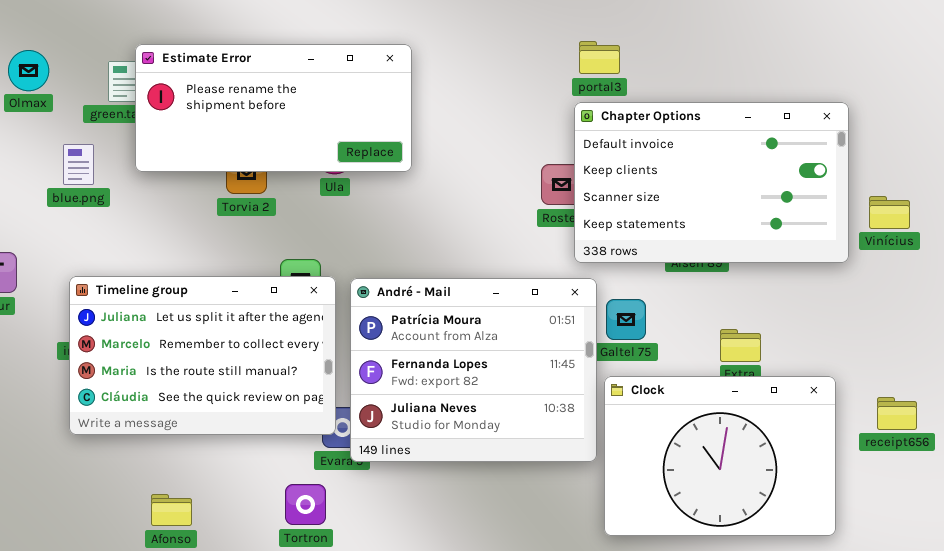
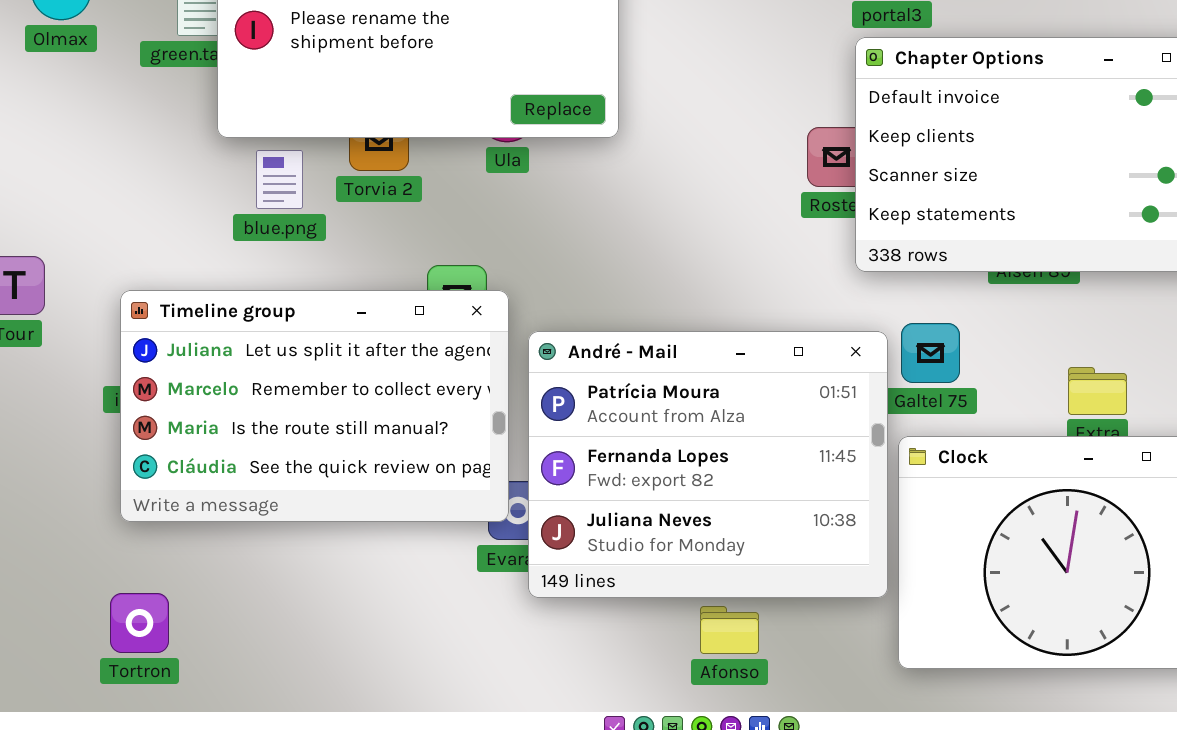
blue.png: [63,144,94,185] -> [256,150,303,209], moved
André - Mail: [350,278,597,462] -> [528,331,888,598], moved
Tortron: [285,484,326,525] -> [110,593,169,653], moved
Afonso: [151,494,192,526] -> [700,606,759,654], moved

